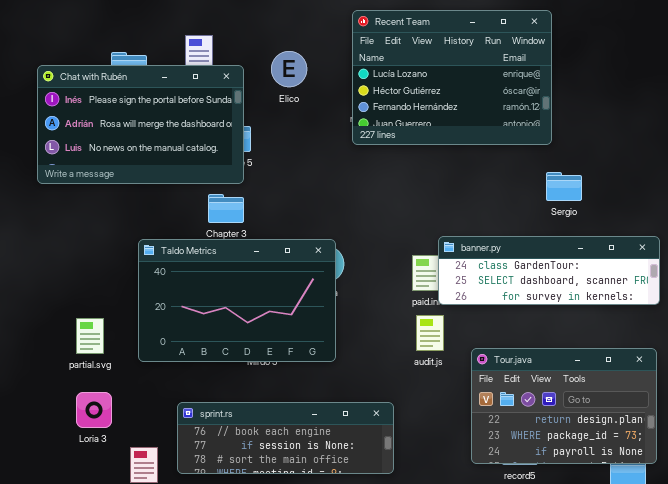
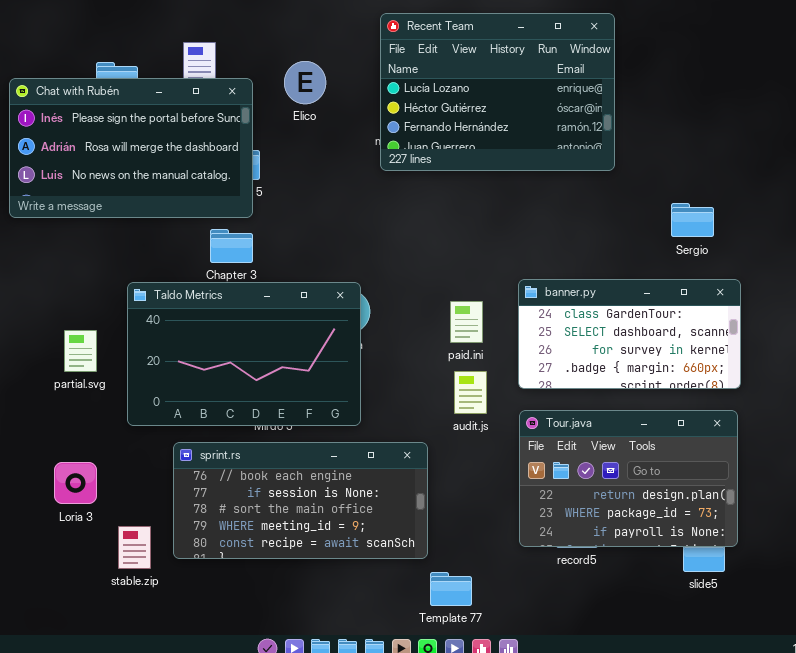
Sergio: [546,172,582,201] -> [671,203,714,237], moved
banner.py: [438,236,660,305] -> [518,279,741,389], resized
partial.svg: [76,318,104,354] -> [64,330,97,372], moved
sprint.rs: [177,402,394,474] -> [173,442,428,559], resized

